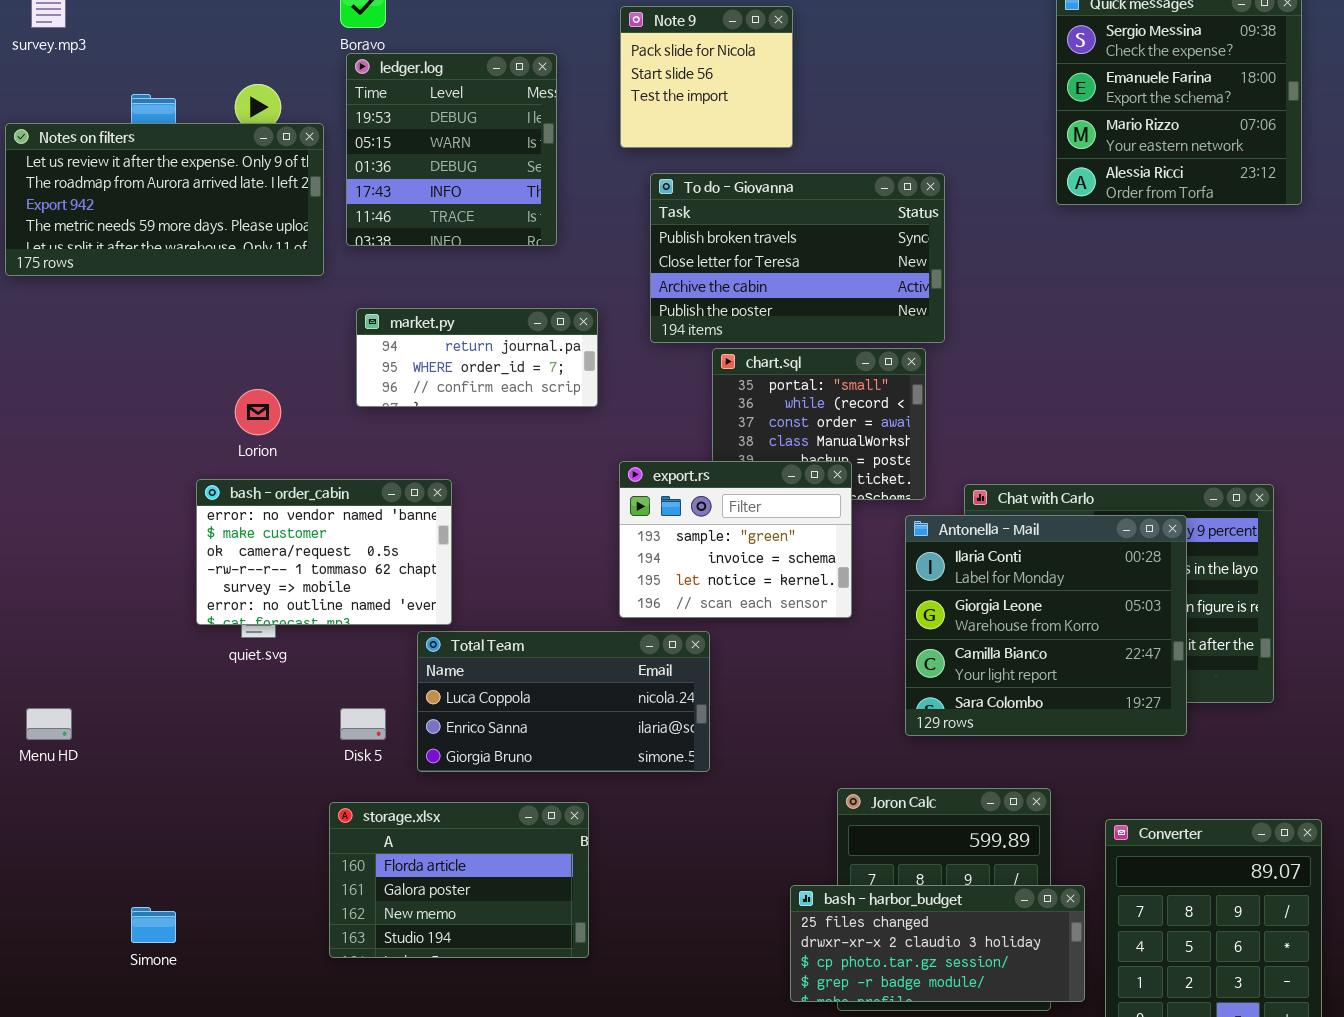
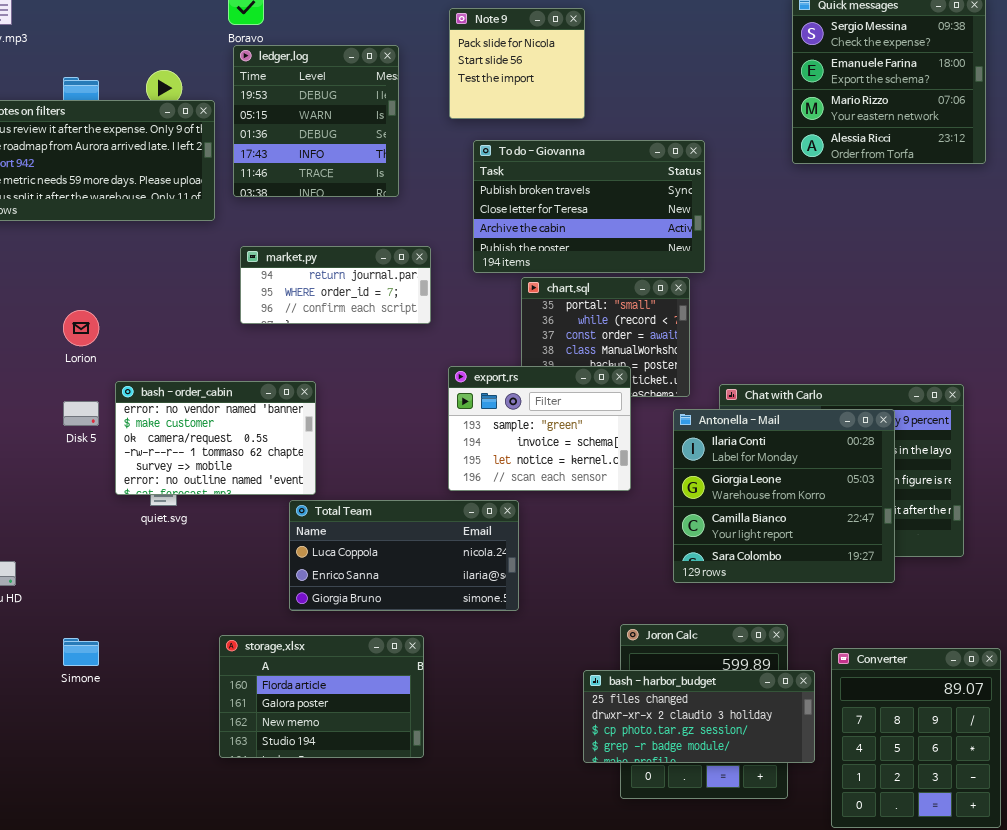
Lorion: [235,389,281,435] -> [63,310,99,346], moved
Disk 5: [340,708,386,740] -> [63,401,99,426], moved
bash - harbor_budget: [790,885,1085,1002] -> [583,670,815,763], moved
Simone: [131,907,176,943] -> [63,638,99,666], moved

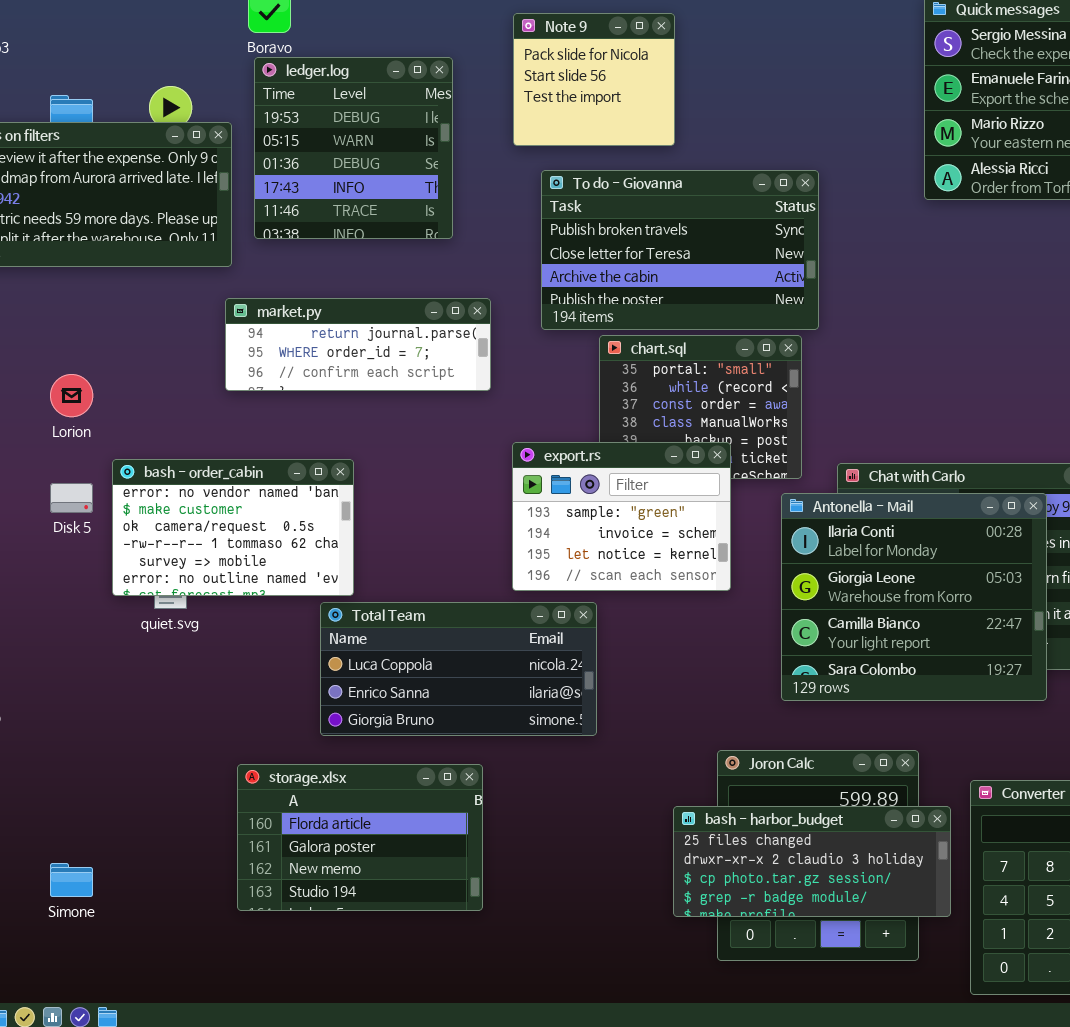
market.py: [240,246,431,324] -> [225,298,491,391], resized
Simone: [63,638,99,666] -> [50,863,93,897], moved

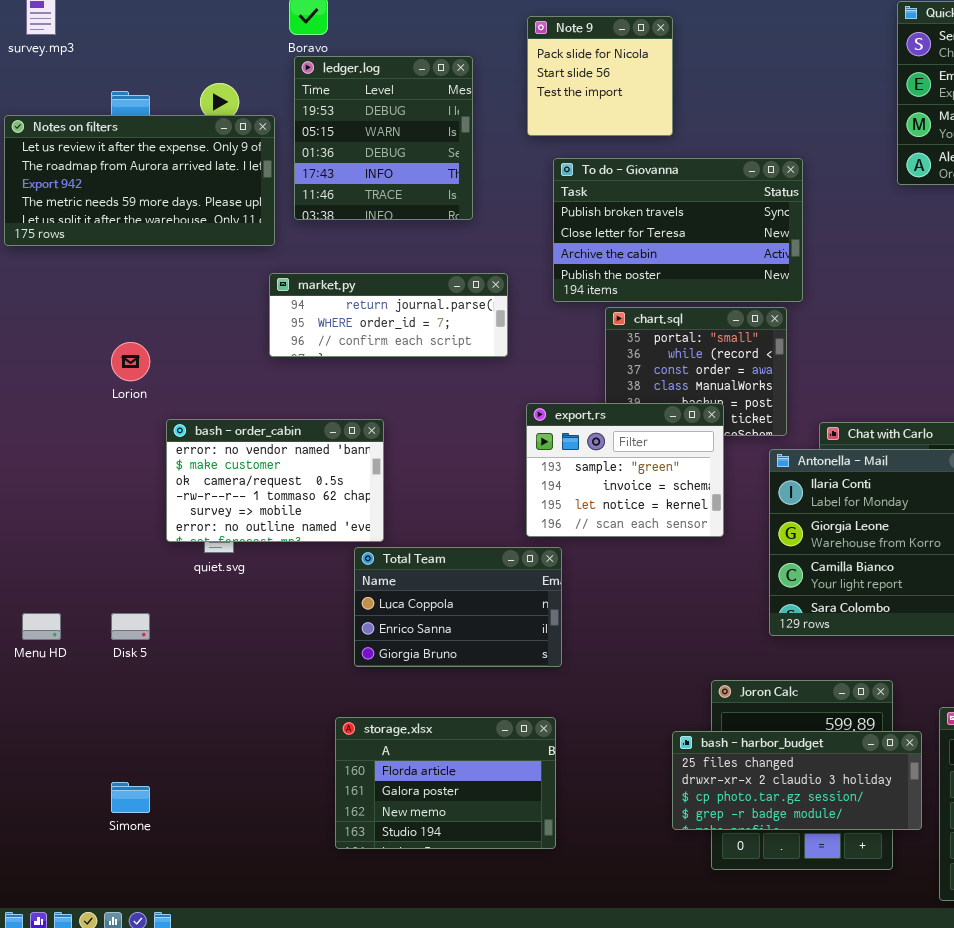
Disk 5: [50,483,93,513] -> [111,613,150,640], moved
Total Team: [320,602,597,736] -> [354,547,562,667], resized
storage.xlsx: [237,764,483,911] -> [335,717,556,849], moved

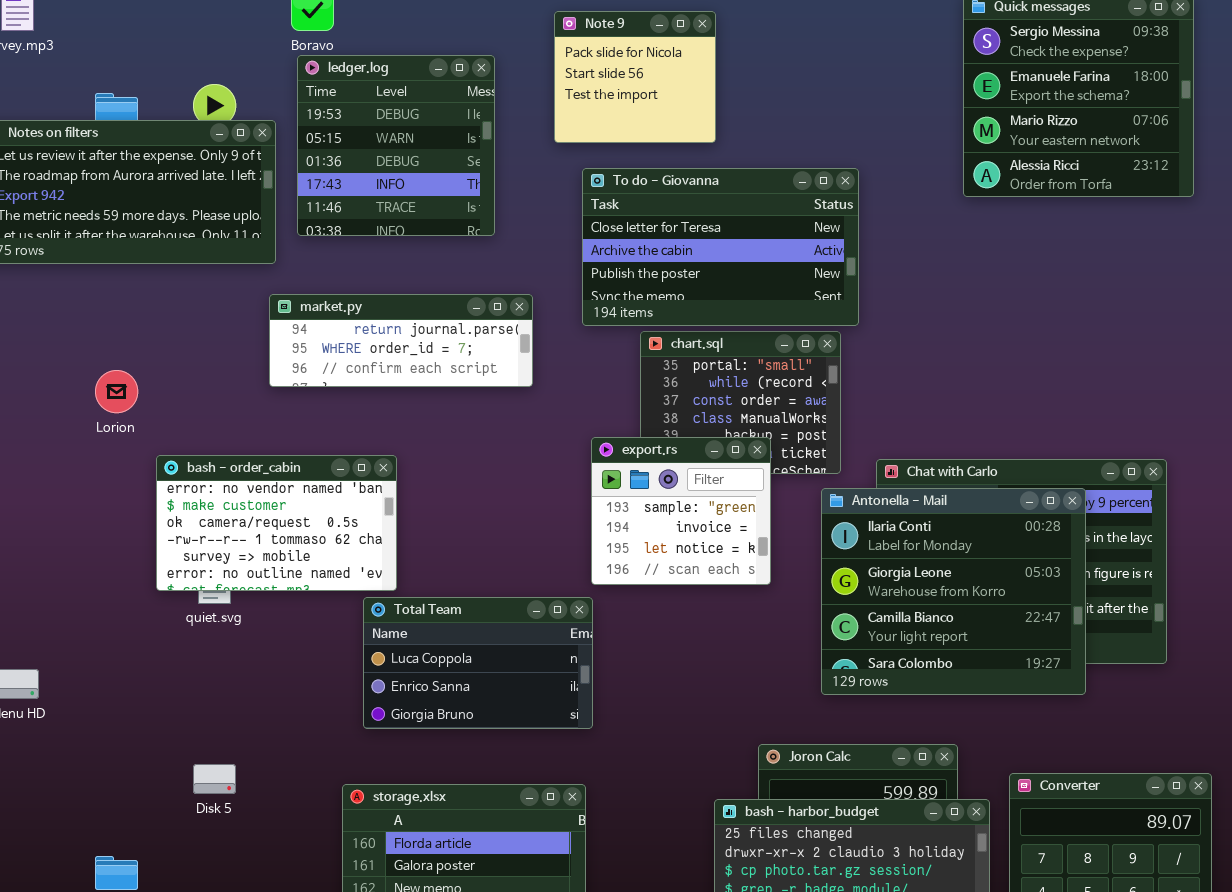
To do - Giovanna: [553,158,803,302] -> [582,168,859,326], scrolled down 1 row
export.rs: [526,403,724,537] -> [591,437,771,585], resized
Disk 5: [111,613,150,640] -> [193,764,236,794], moved

